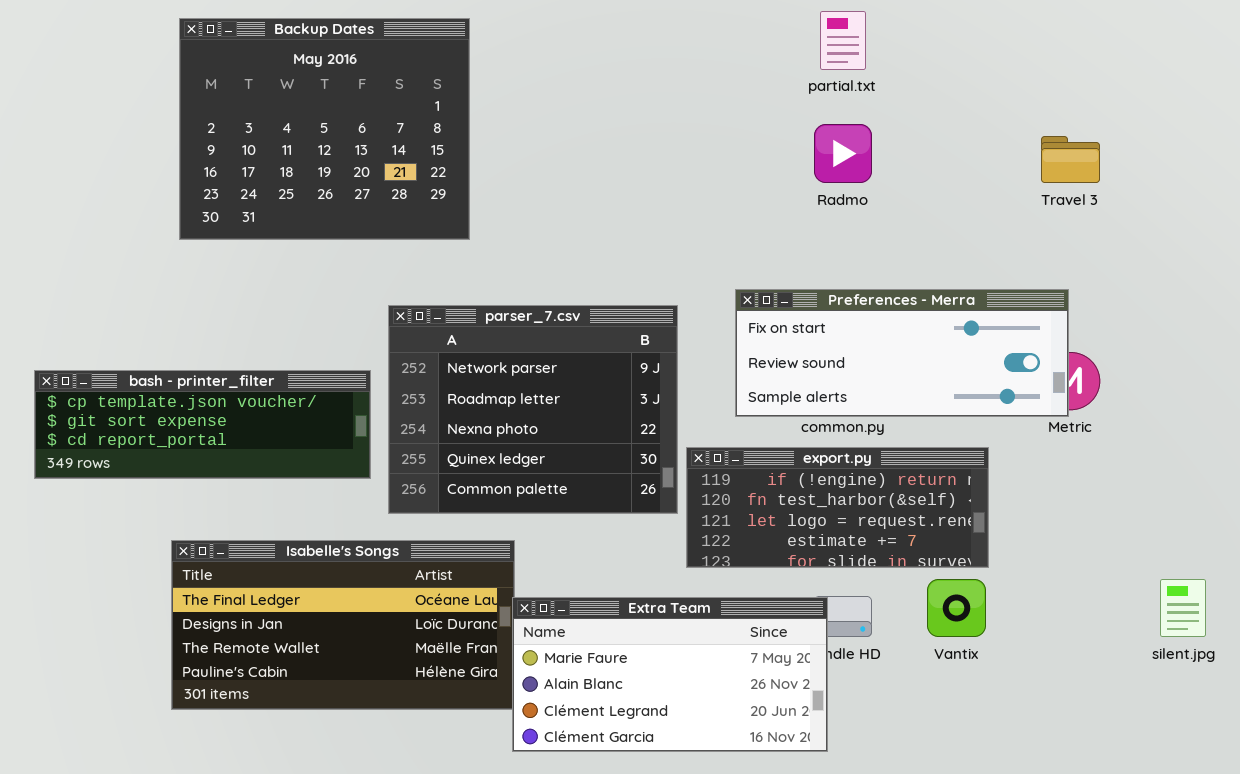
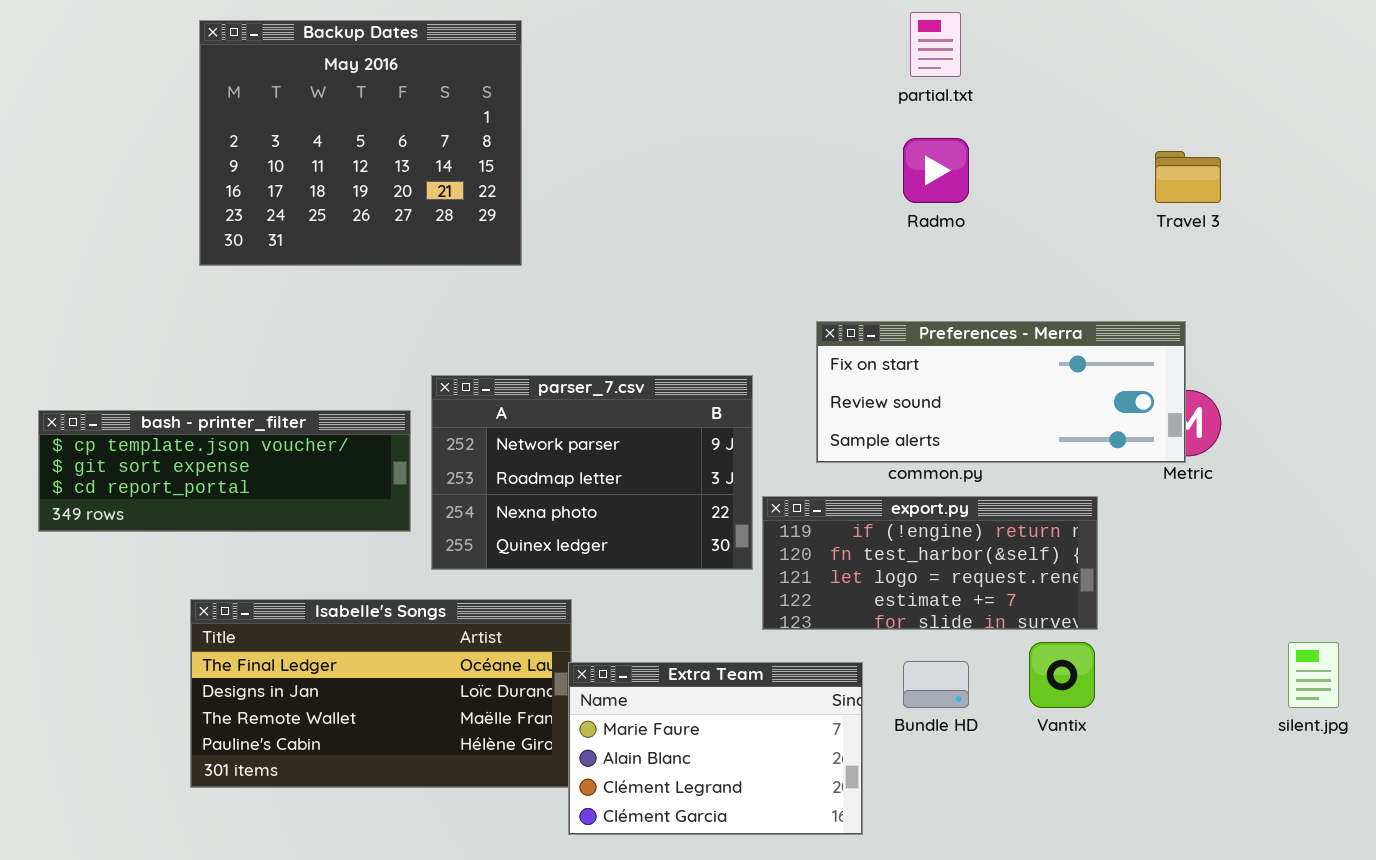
parser_7.csv: [388,305,678,514] -> [431,375,753,570], resized
Extra Team: [512,597,828,752] -> [568,662,863,835], resized

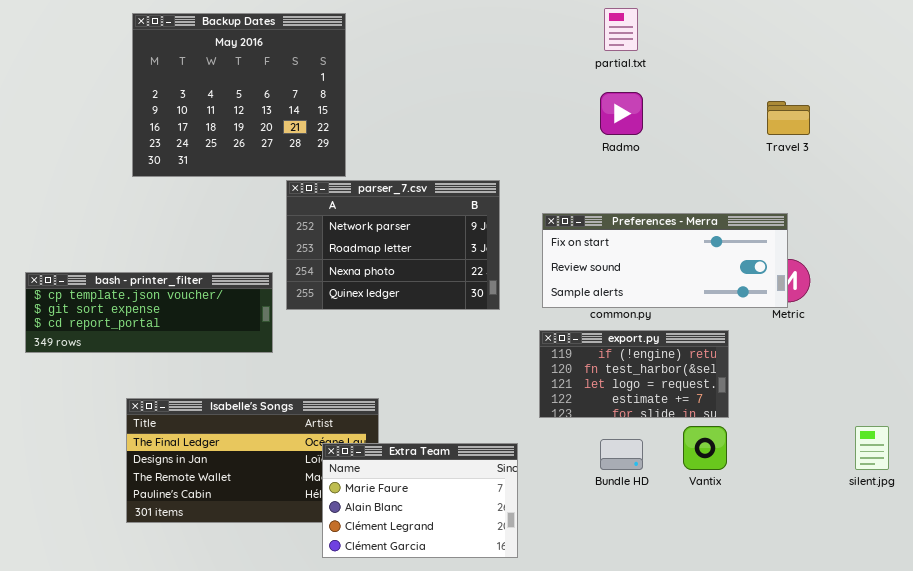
parser_7.csv: [431,375,753,570] -> [286,180,500,310], moved
export.py: [762,496,1098,630] -> [539,330,729,418], resized
Extra Team: [568,662,863,835] -> [322,443,518,558], moved

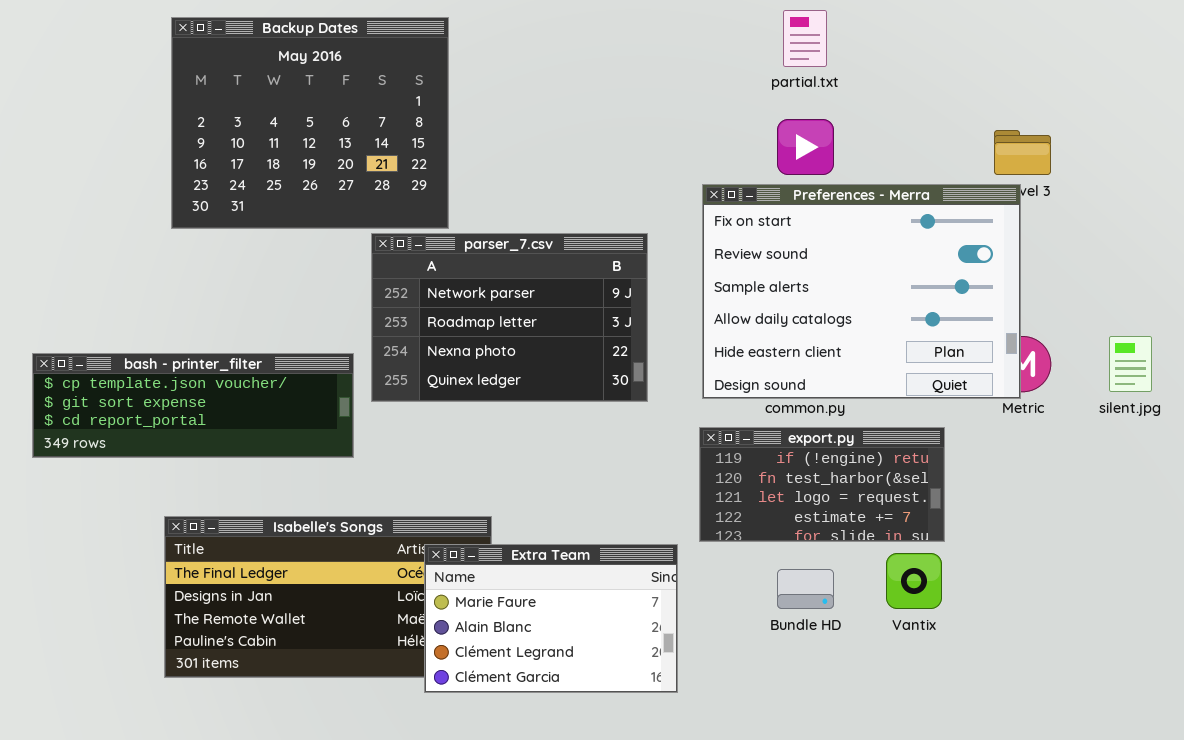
Preferences - Merra: [542,213,788,308] -> [702,184,1021,399], resized
silent.jpg: [855,426,889,470] -> [1109,336,1152,392], moved
Extra Team: [322,443,518,558] -> [424,544,678,693], moved

